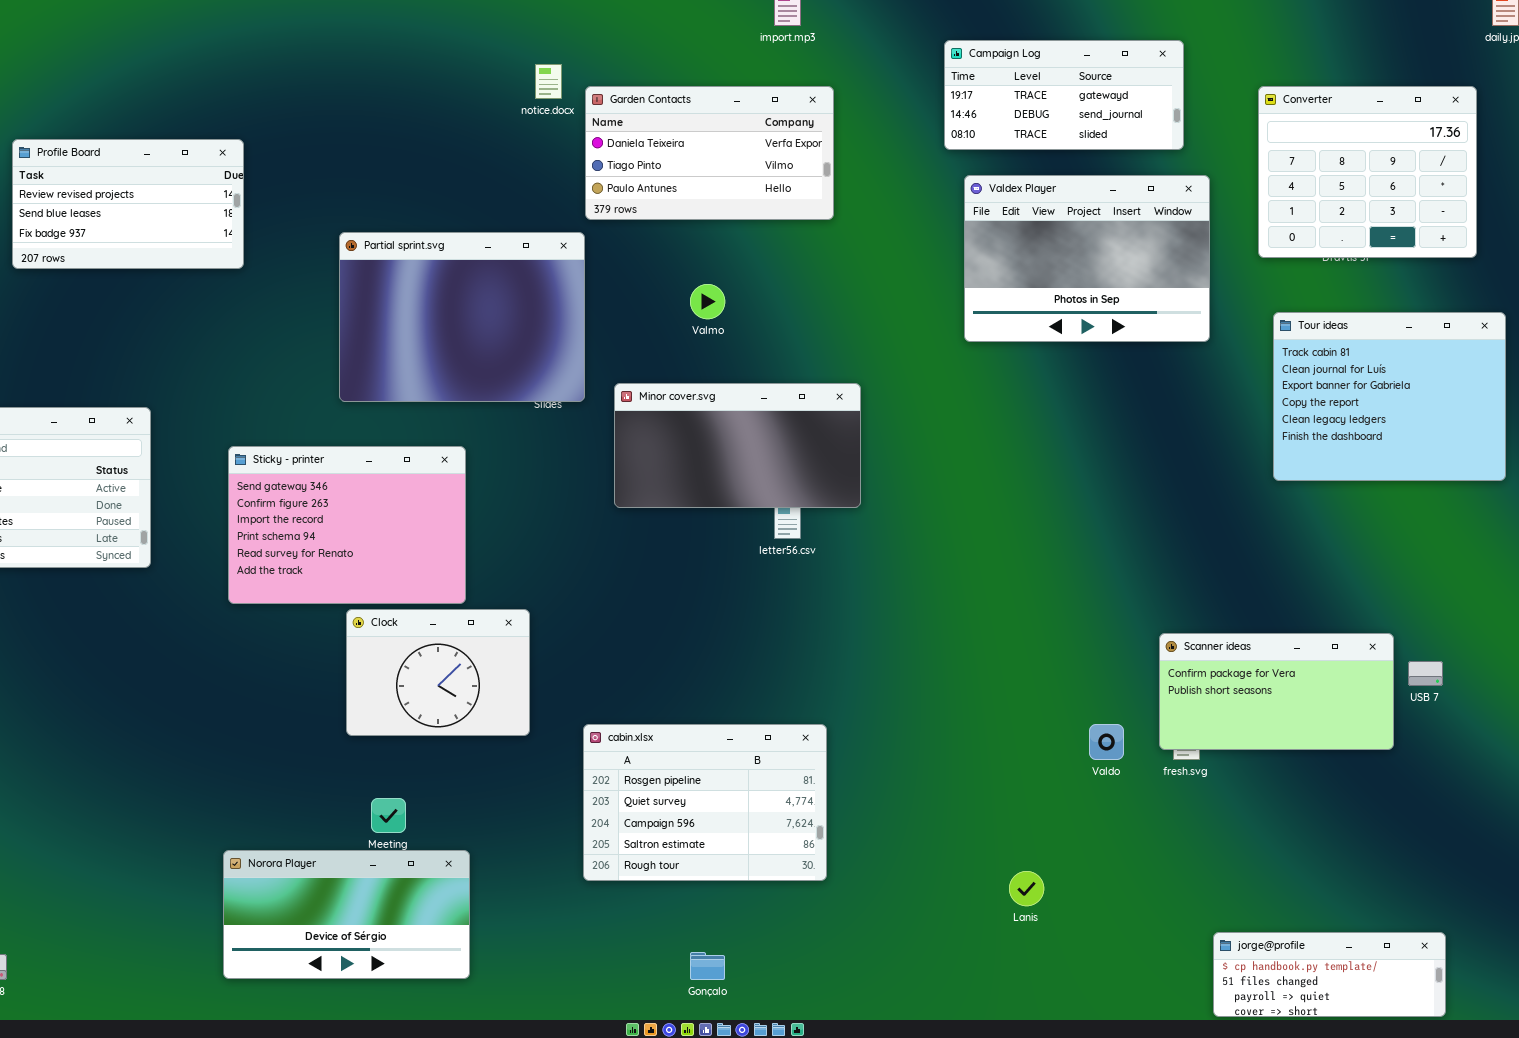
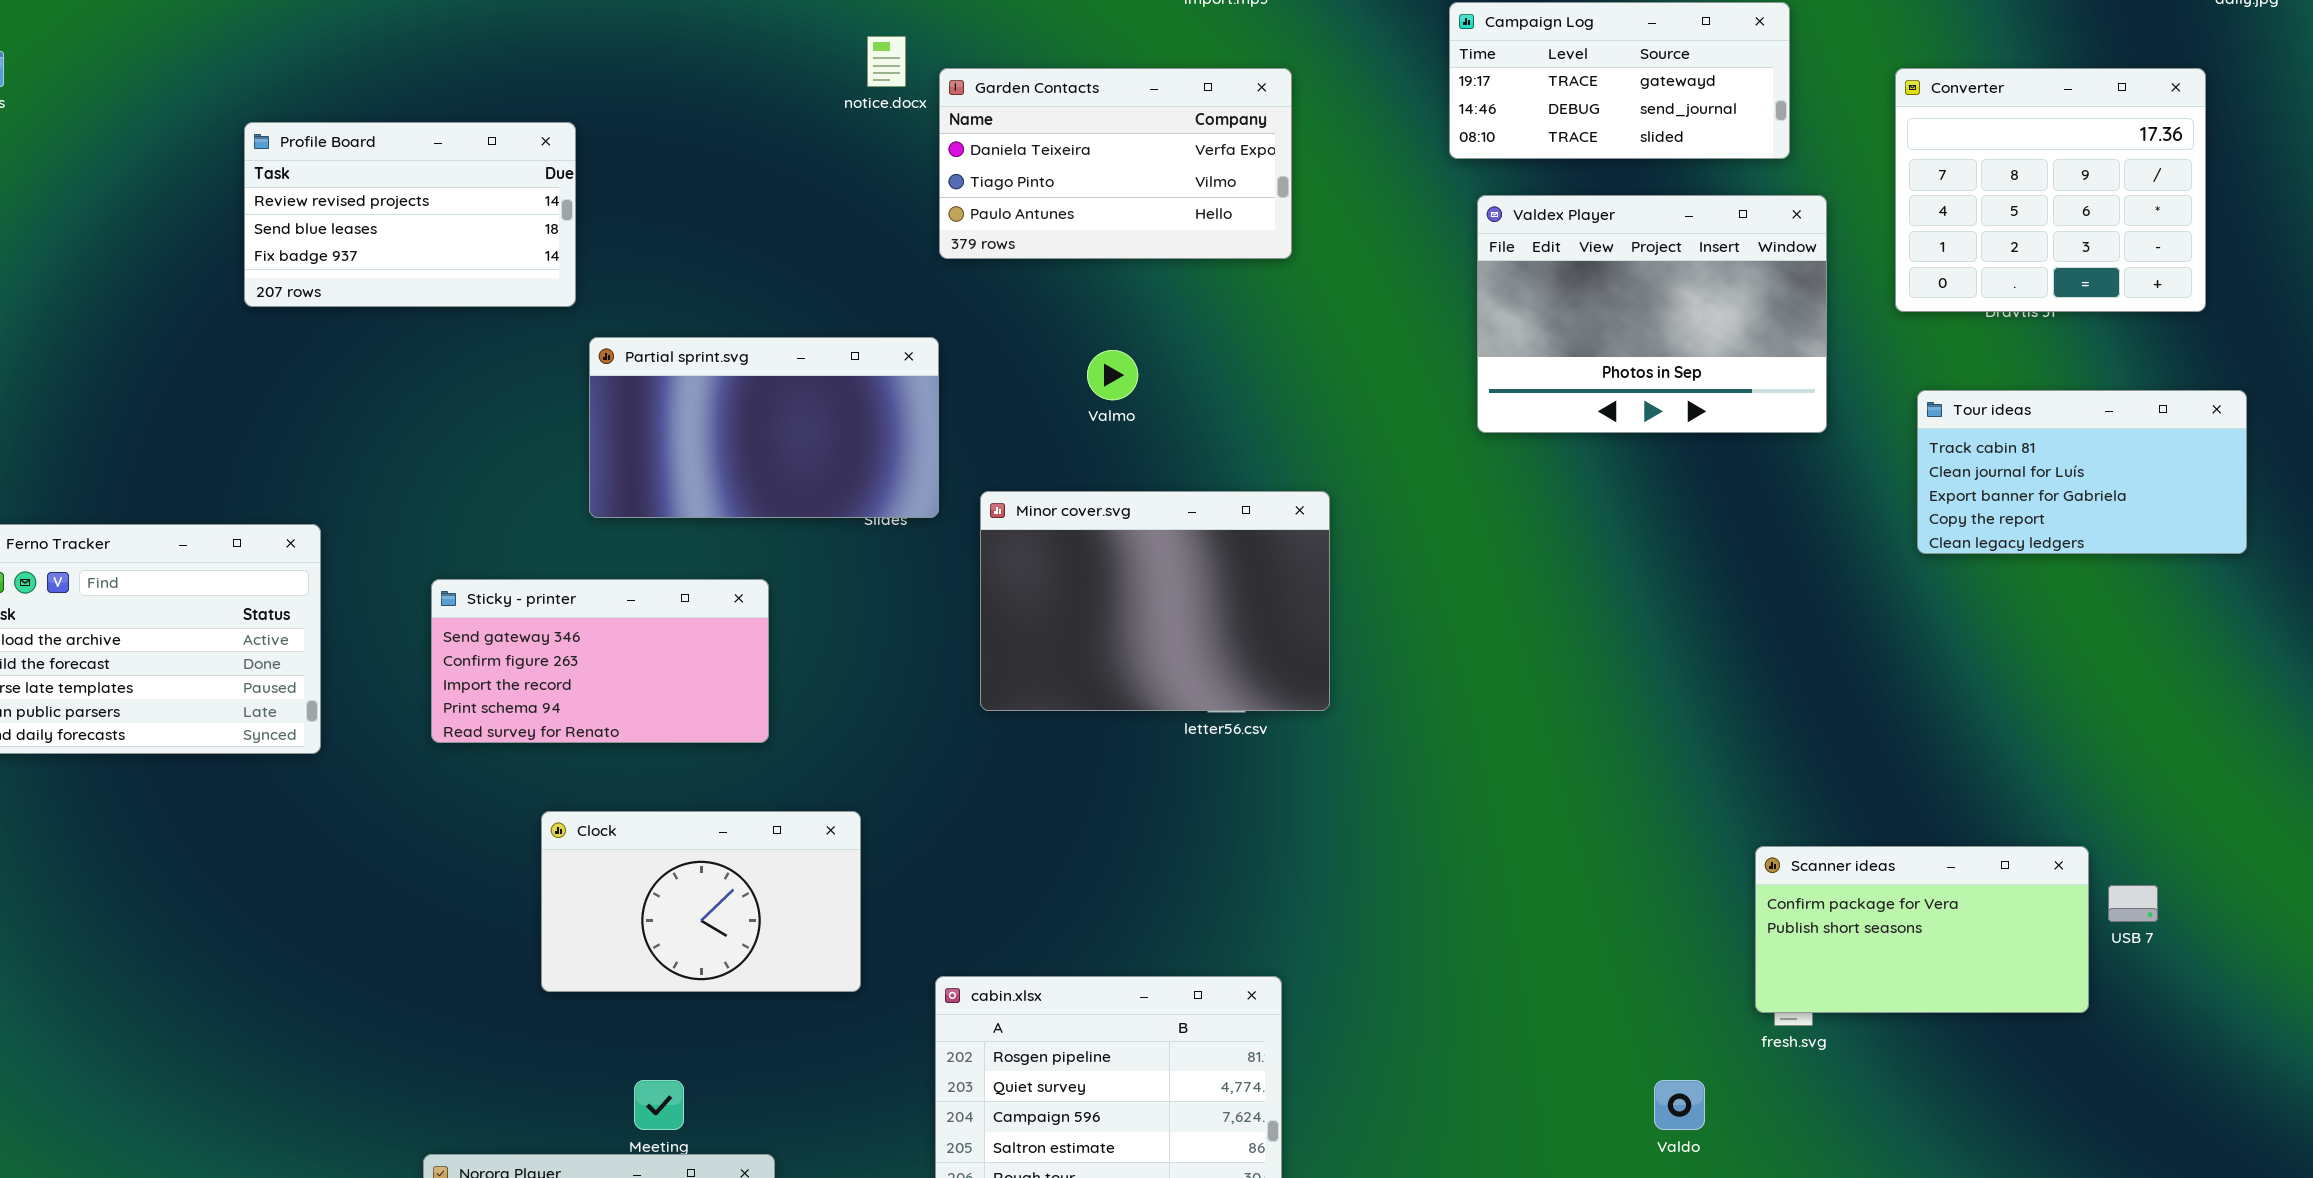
Profile Board: [12,139,244,269] -> [244,122,576,307], moved
Partial sprint.svg: [339,232,585,402] -> [589,337,939,518], resized
Tour ideas: [1273,312,1506,481] -> [1917,390,2247,554], resized
Minor cover.svg: [614,383,861,508] -> [980,491,1330,711], resized
Sticky - printer: [228,446,466,604] -> [431,579,769,743], resized
Clock: [346,609,530,736] -> [541,811,861,992], resized
Valdo: [1089,724,1124,760] -> [1654,1080,1705,1130], moved

